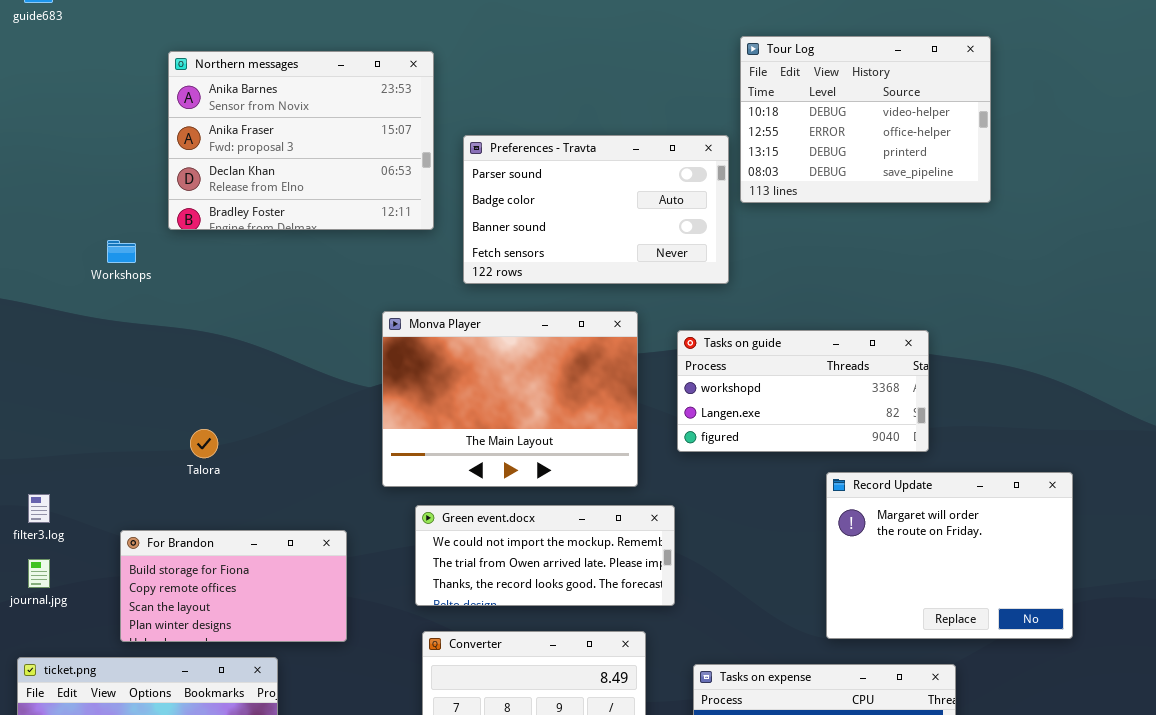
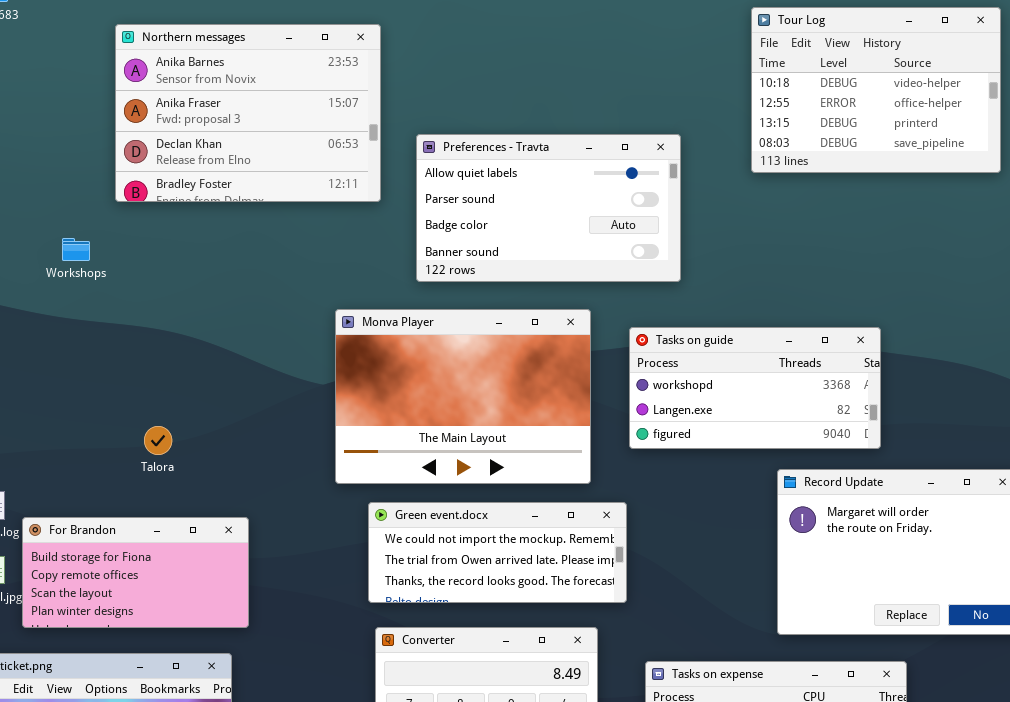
Tour Log: [740,36,991,203] -> [751,7,1001,173], moved
Northern messages: [168,51,434,230] -> [115,24,381,202], moved
Preferences - Travta: [463,135,729,284] -> [416,134,681,282], scrolled up 1 row
For Brandon: [120,530,347,642] -> [22,517,249,628], moved

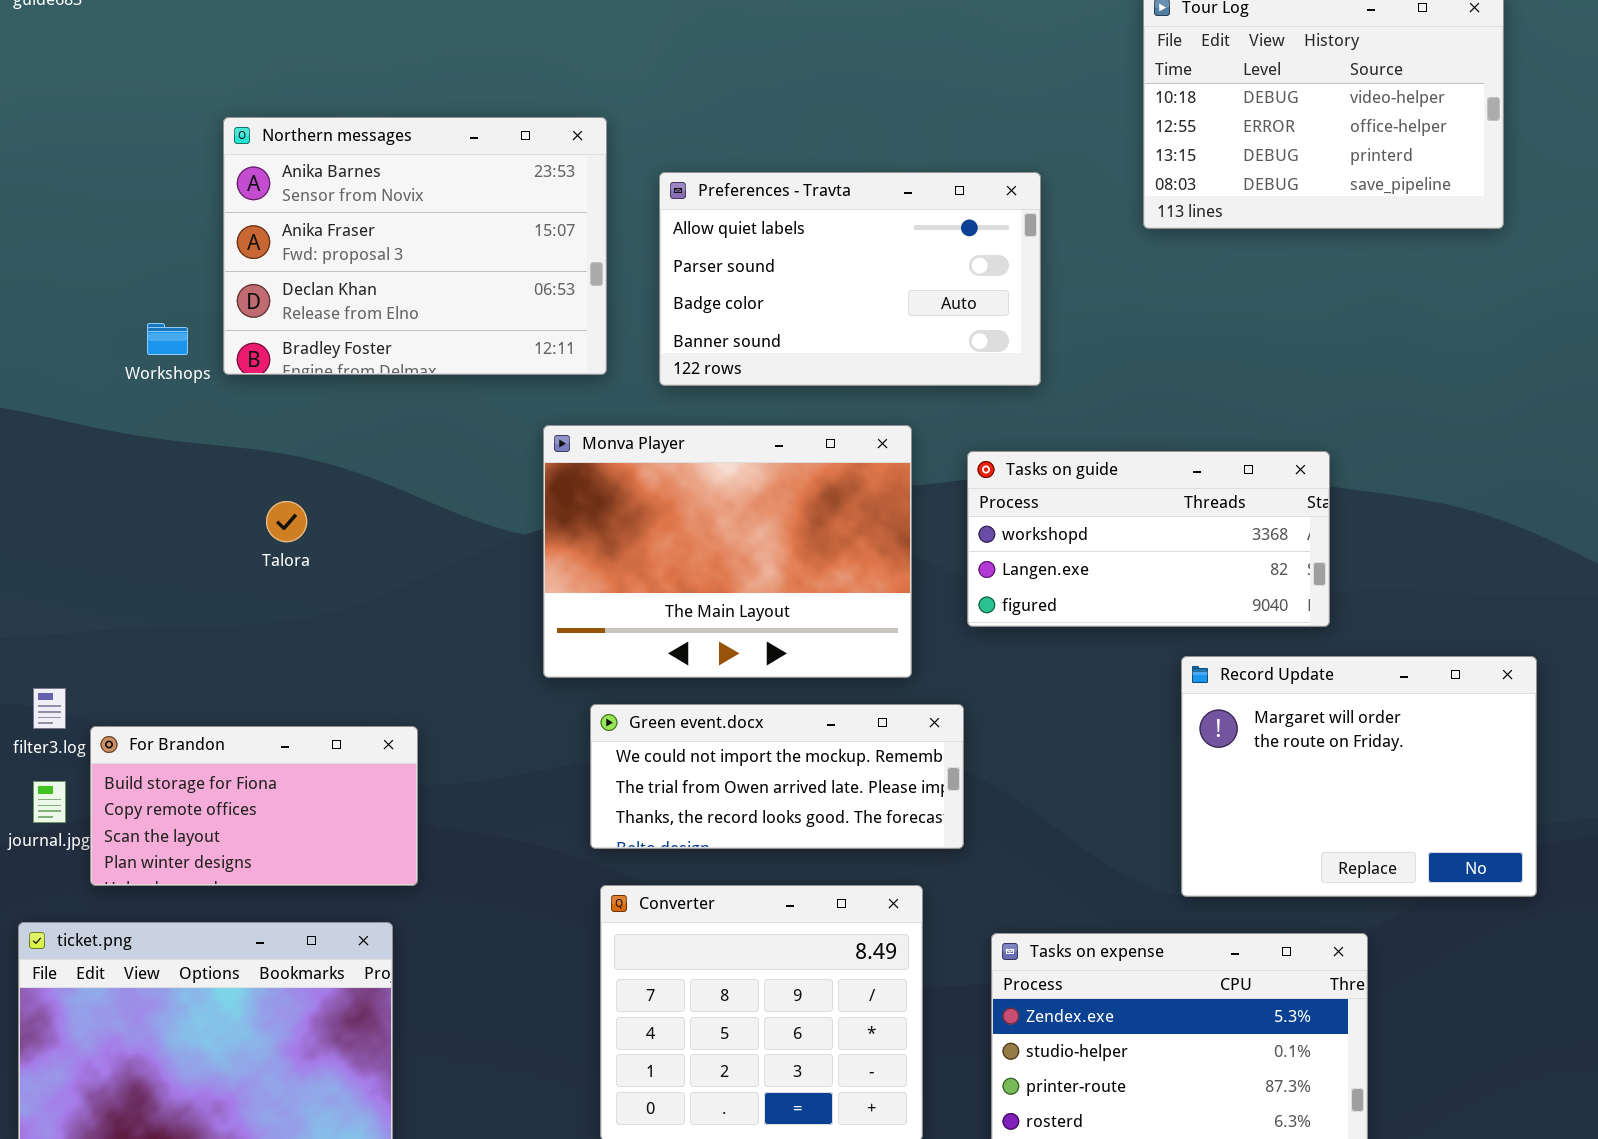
Northern messages: [115,24,381,202] -> [223,117,607,375], moved
Talora: [144,426,172,455] -> [266,501,307,542], moved

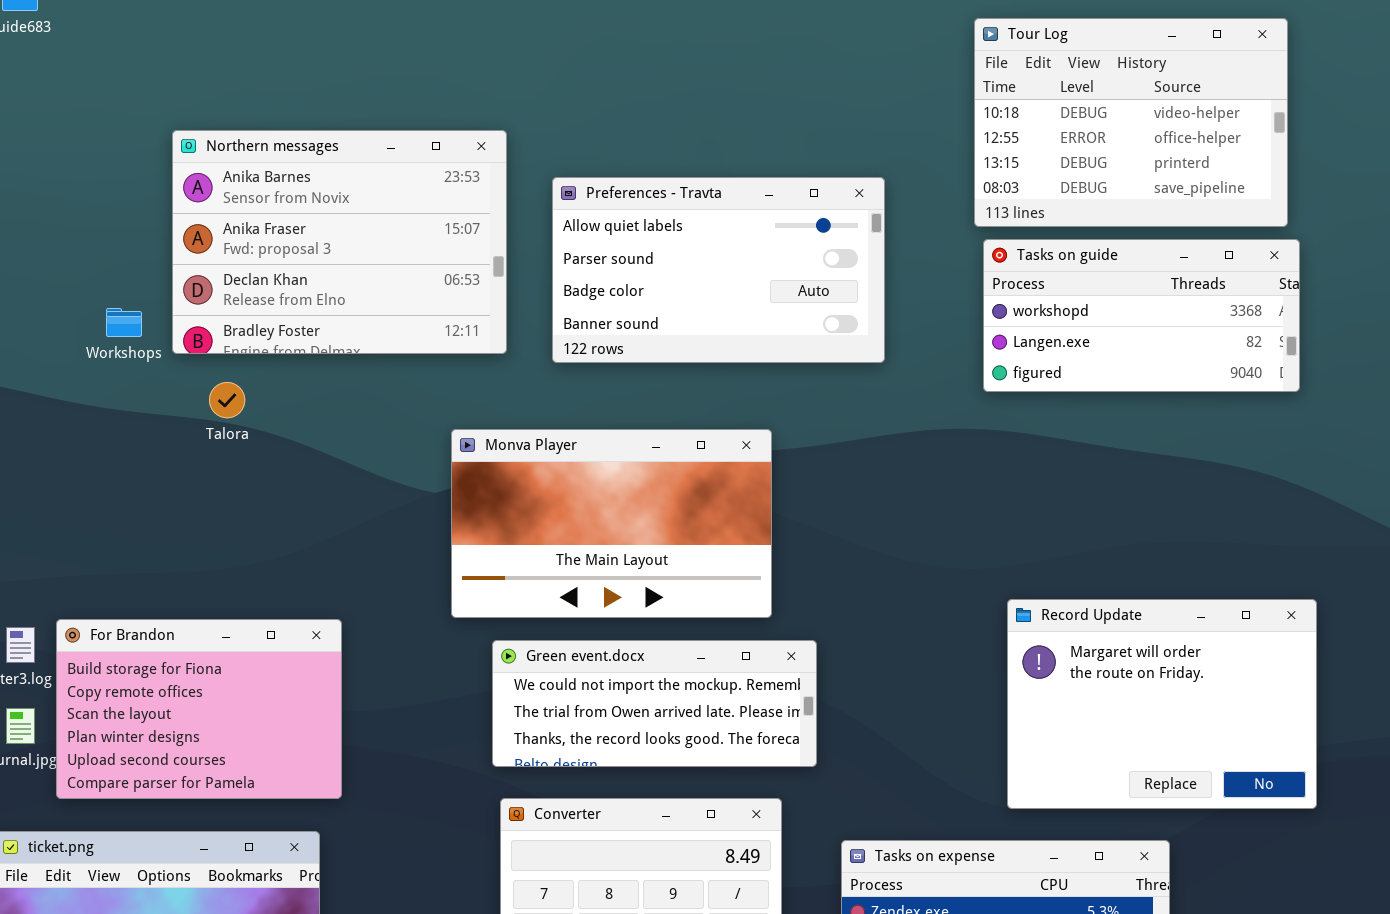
Monva Player: [543,425,912,678] -> [451,429,772,618], resized
Tasks on guide: [967,451,1330,627] -> [983,239,1300,392], moved
Talora: [266,501,307,542] -> [209,382,245,418], moved
For Brandon: [90,726,418,886] -> [56,619,342,799], resized

